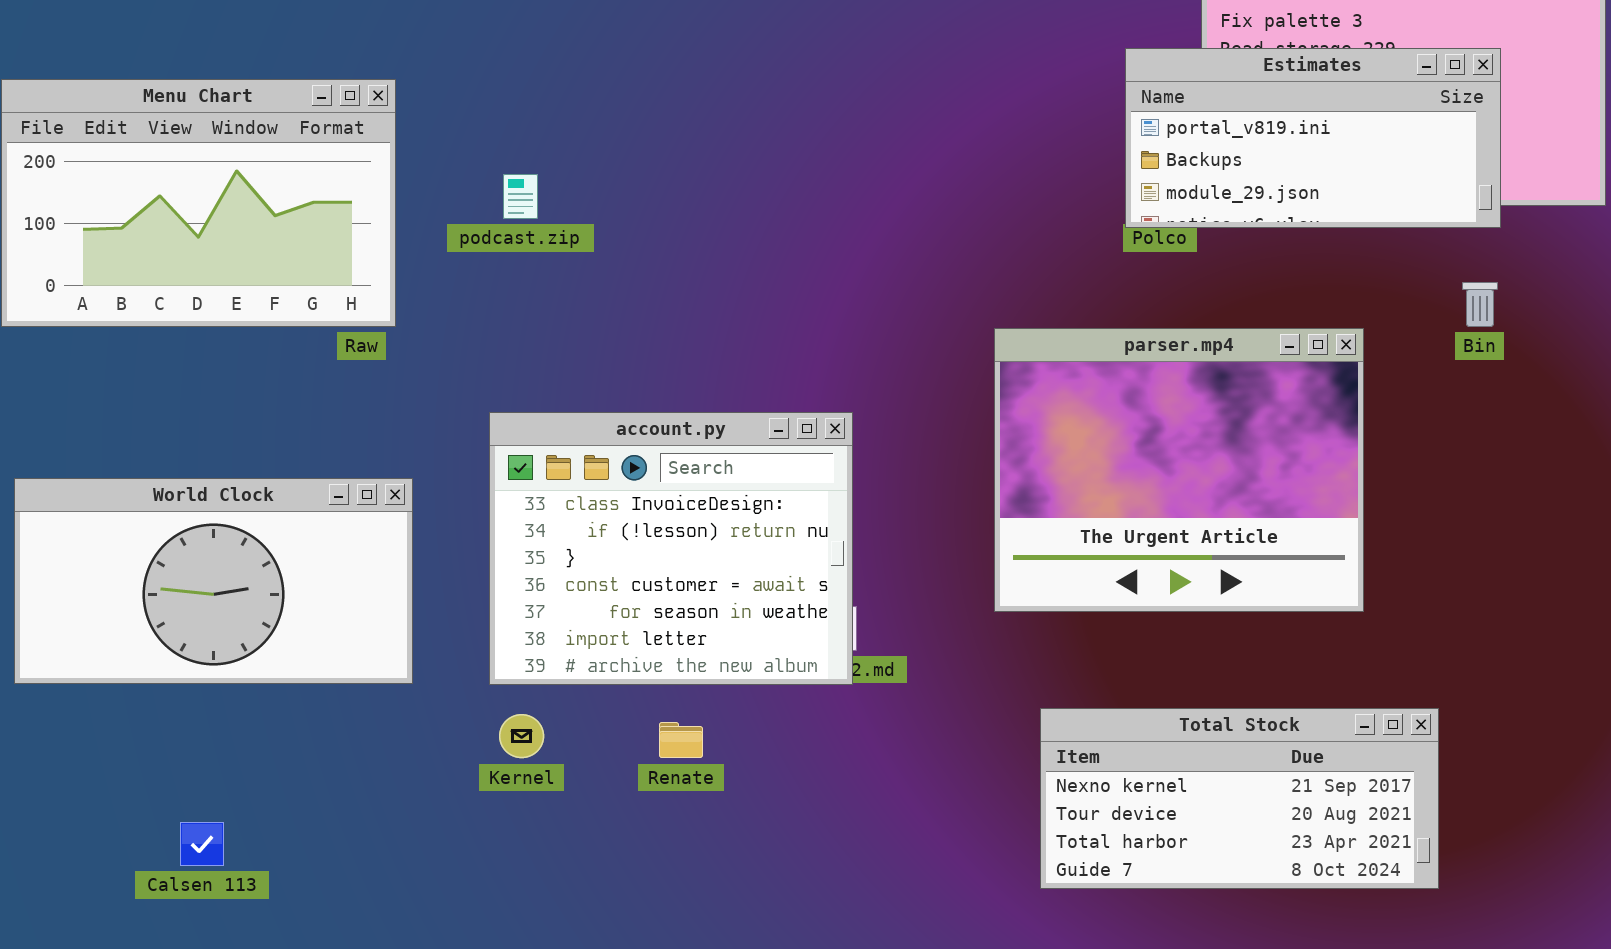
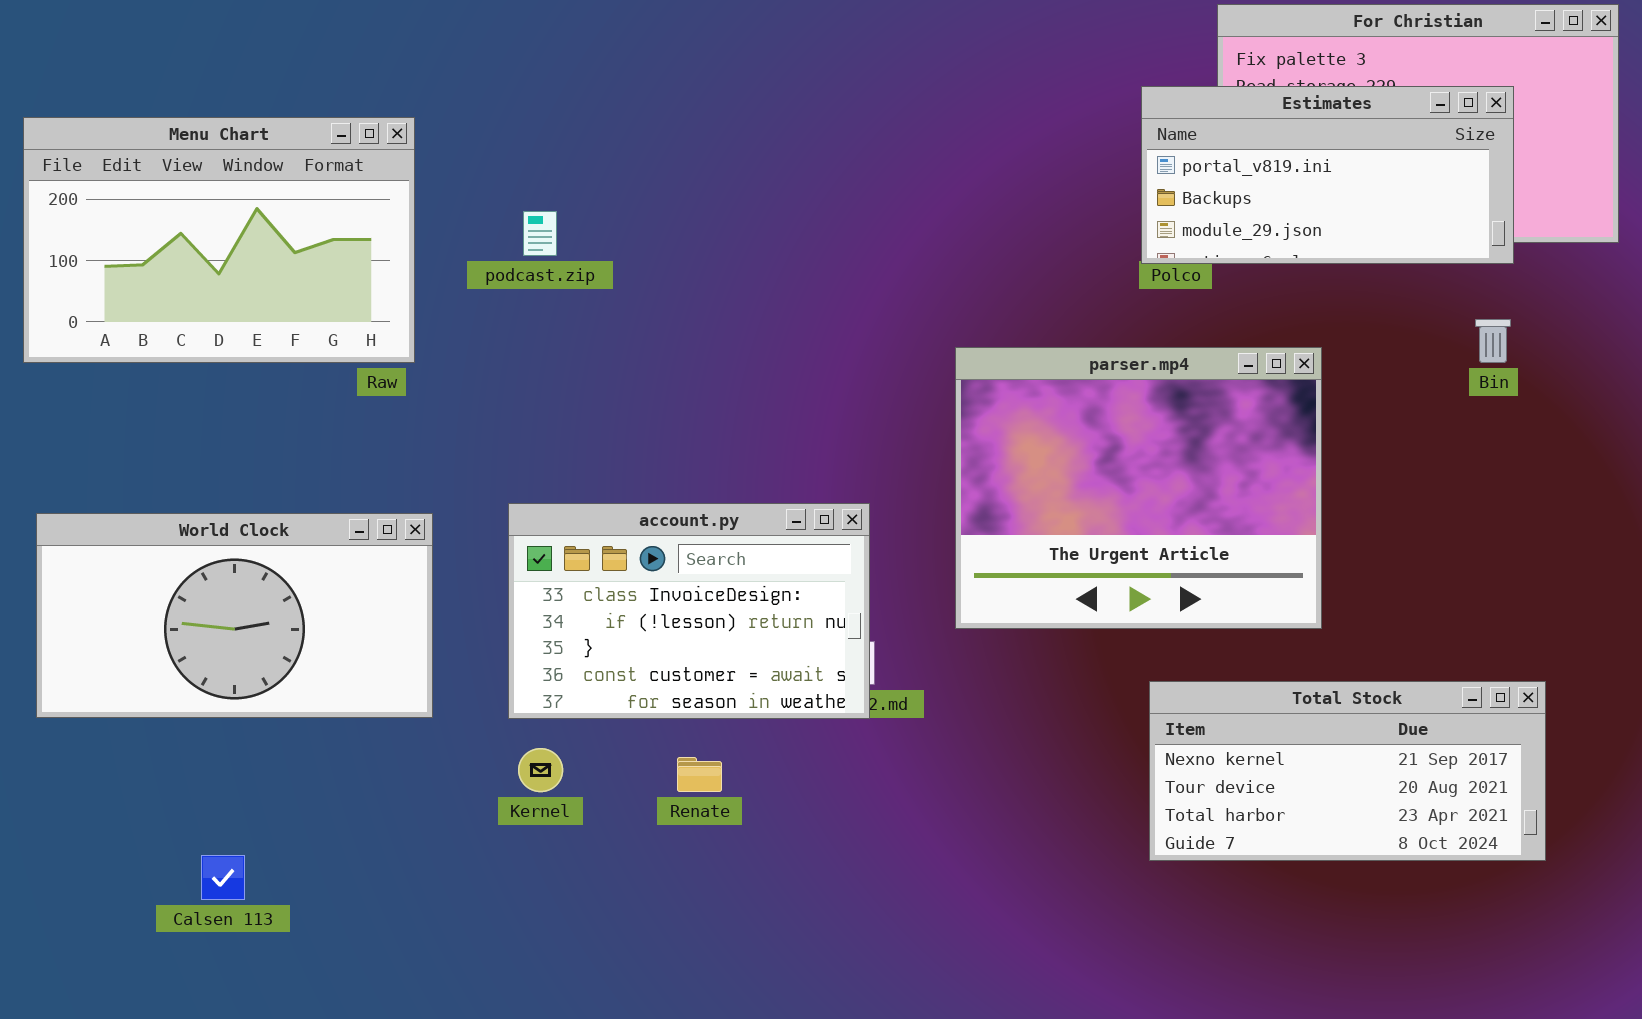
parser.mp4: [994,328,1364,612] -> [955,347,1322,629], moved
account.py: [489,412,853,685] -> [508,503,870,719], resized
Total Stock: [1040,708,1439,889] -> [1149,681,1546,861], moved

